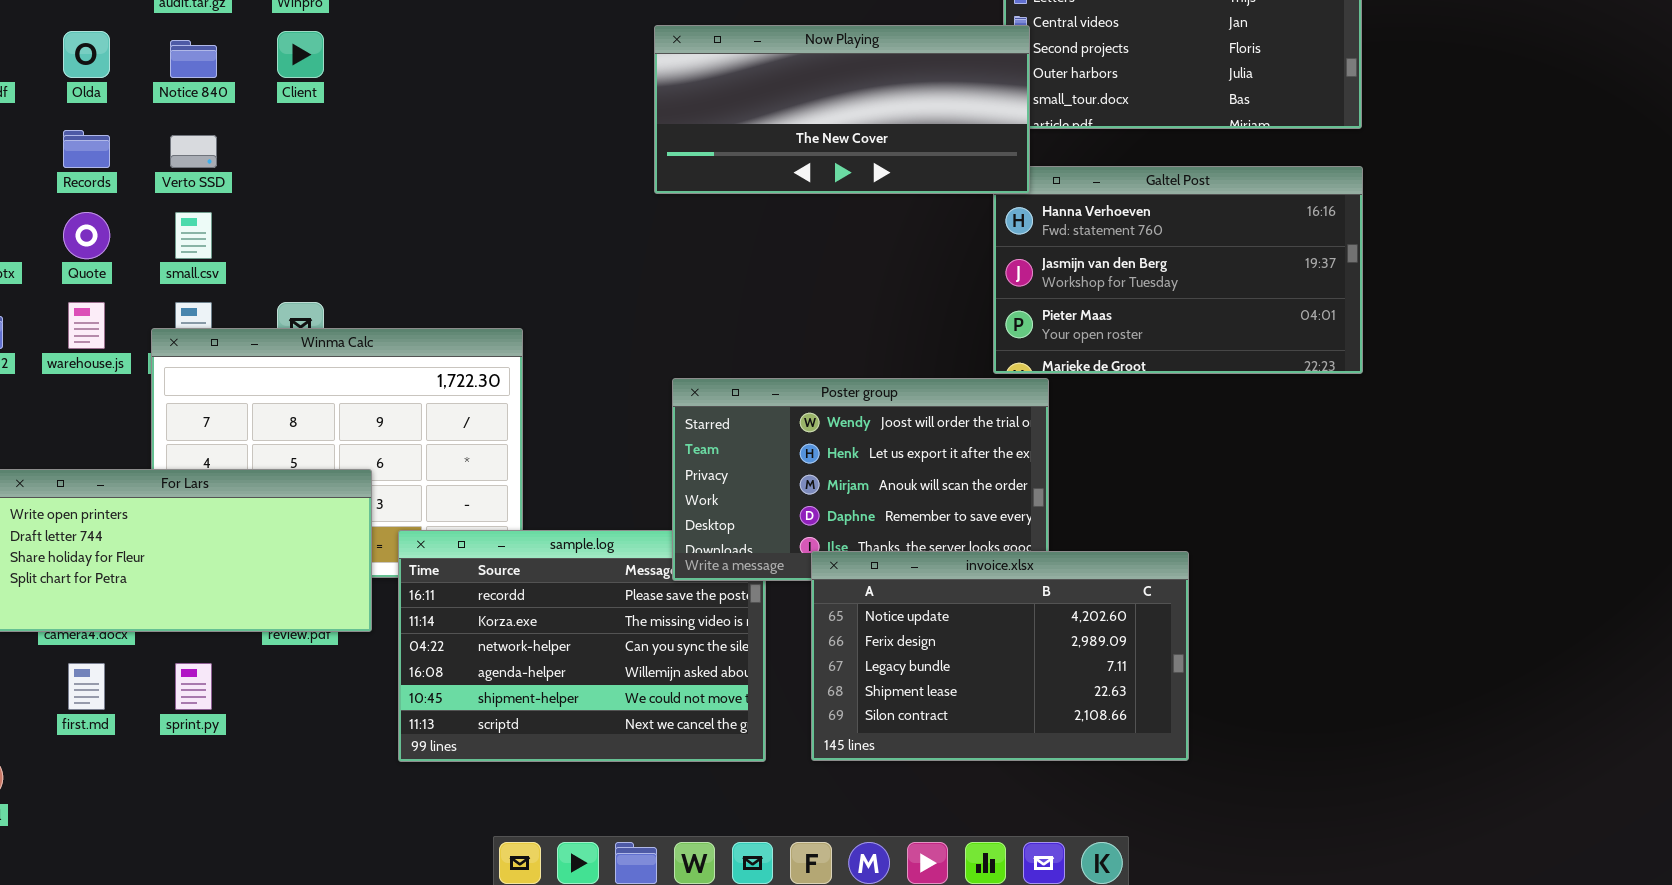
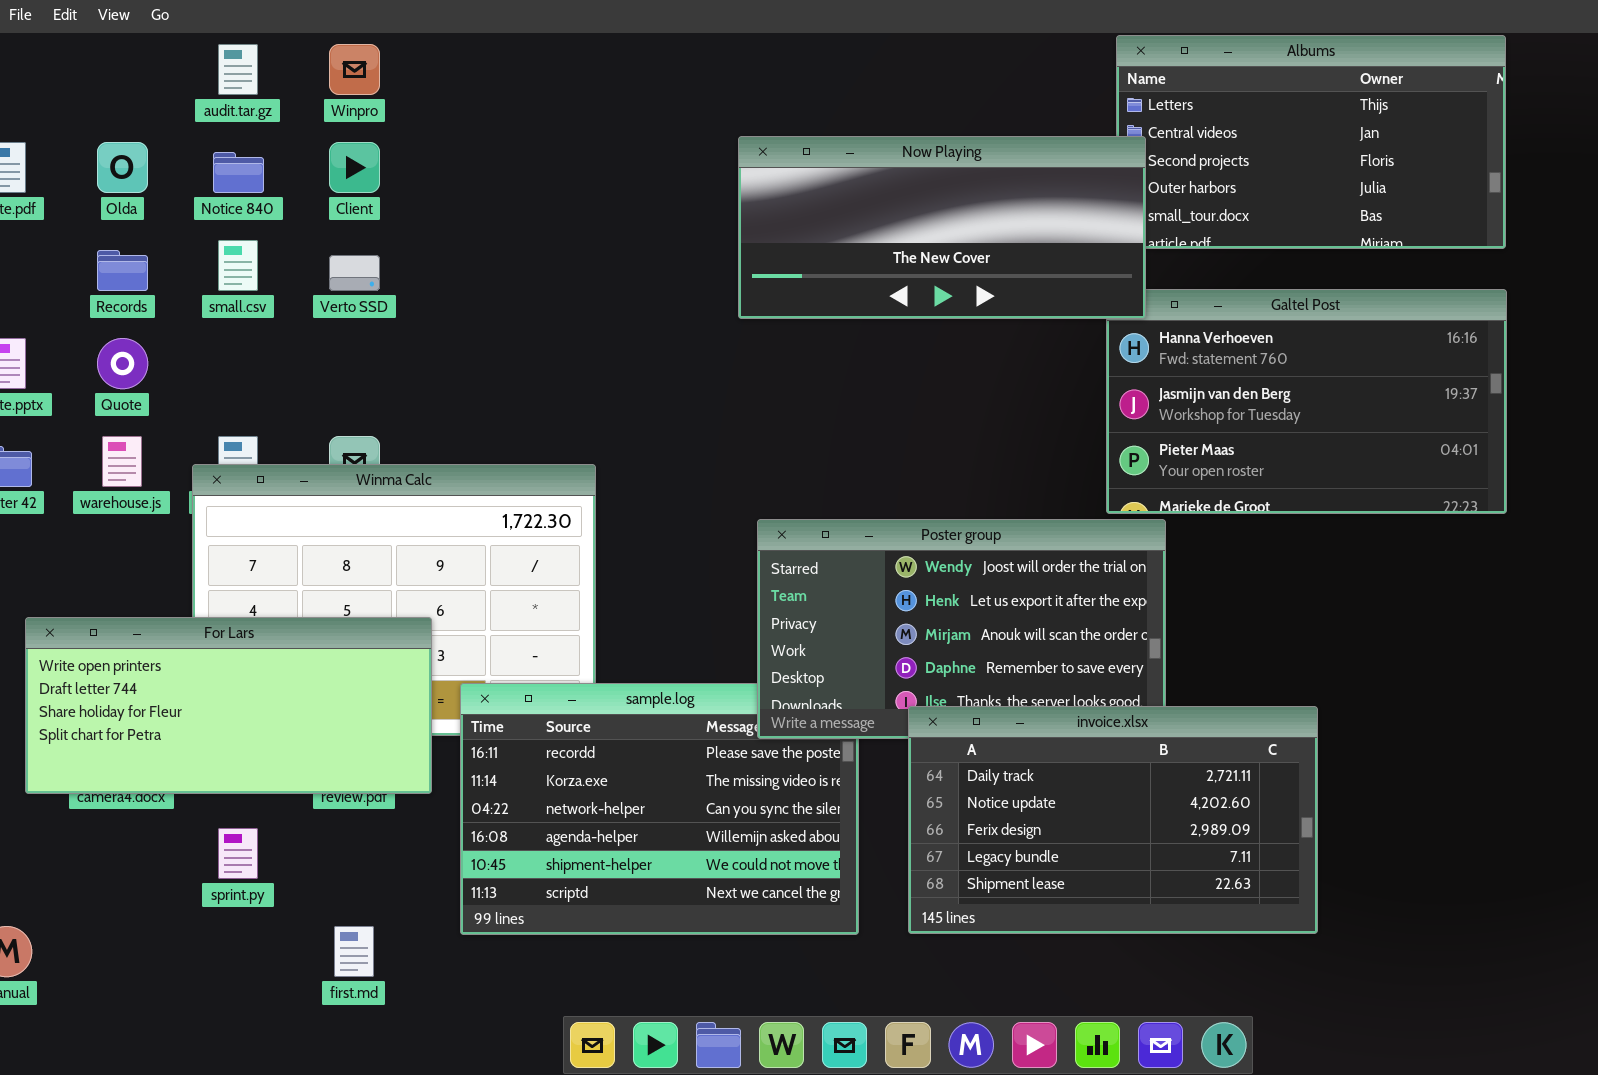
Verto SSD: [170,135,217,168] -> [329,255,380,291], moved
small.csv: [175,212,212,259] -> [218,240,258,291], moved
invoice.xlsx: [811,551,1189,761] -> [908,706,1318,934], scrolled up 1 row
first.md: [68,663,105,710] -> [334,926,374,977], moved

